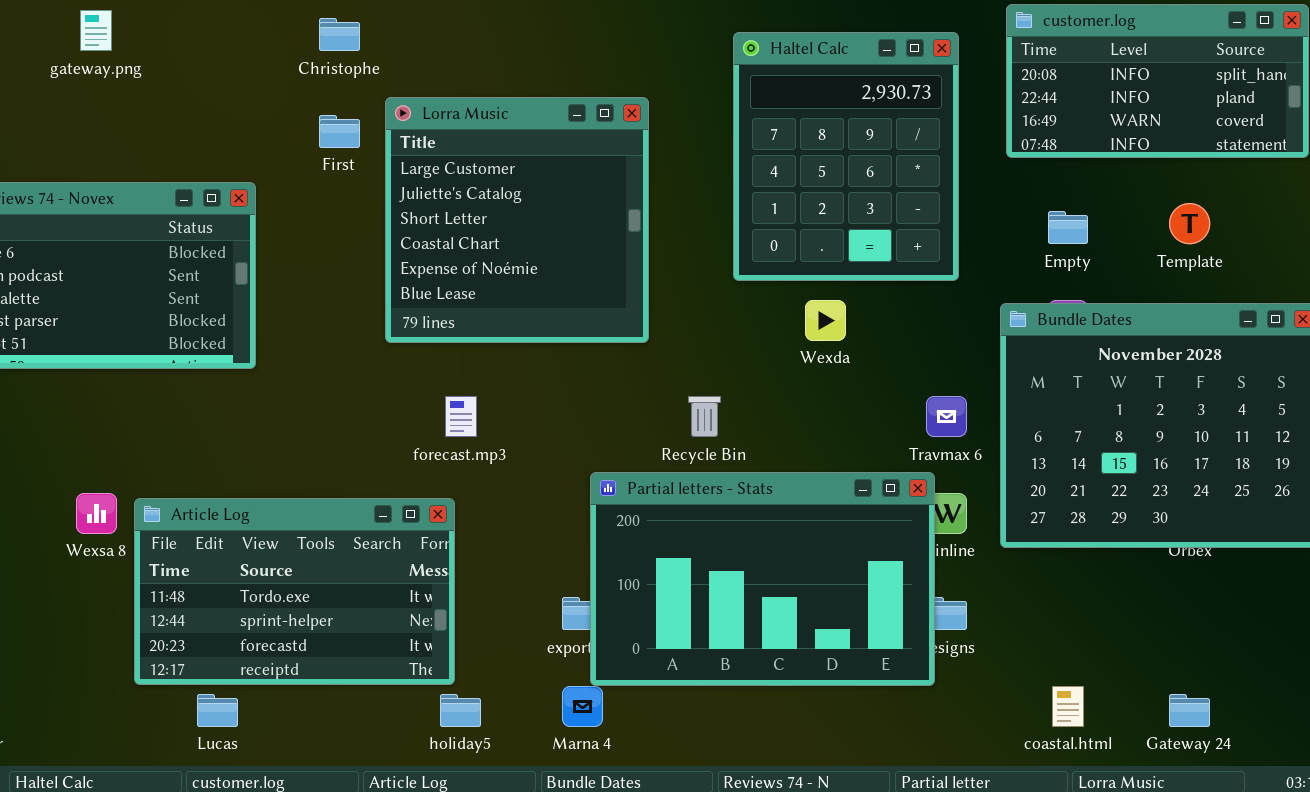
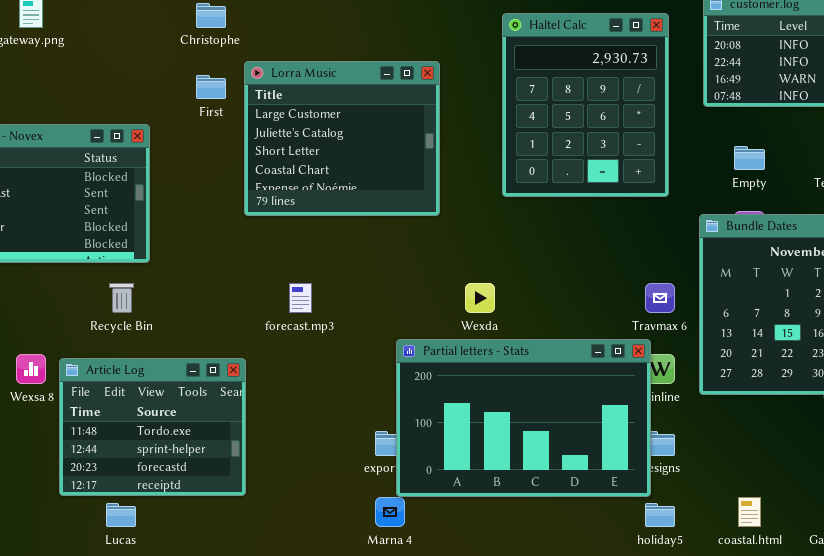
Lorra Music: [385,97,649,343] -> [244,61,440,216], resized
Wexda: [805,300,846,341] -> [465,283,495,313], moved
Recycle Bin: [688,396,721,437] -> [109,283,134,313], moved
Article Log: [134,498,455,685] -> [59,358,246,496], resized
holiday5: [440,694,481,727] -> [645,503,675,527], moved

